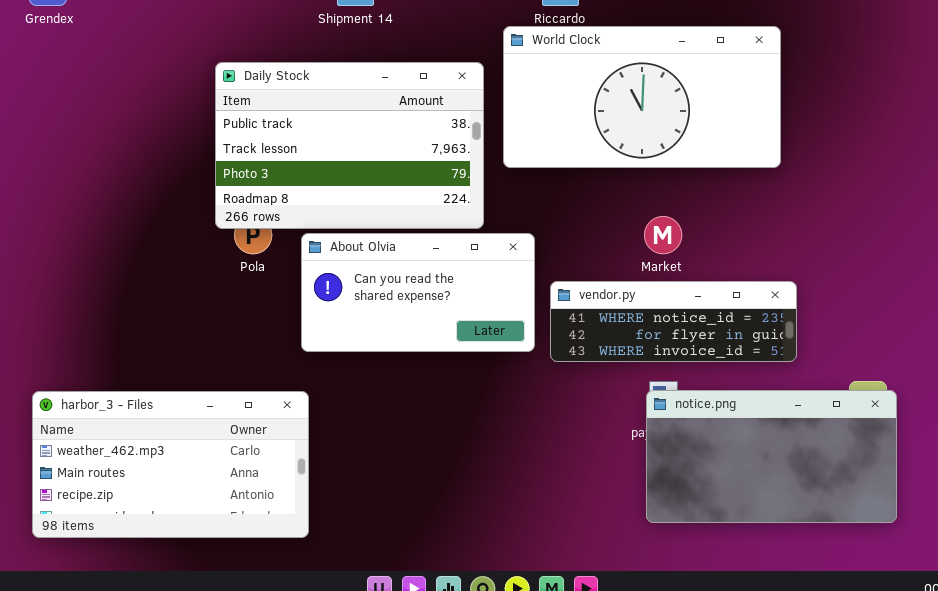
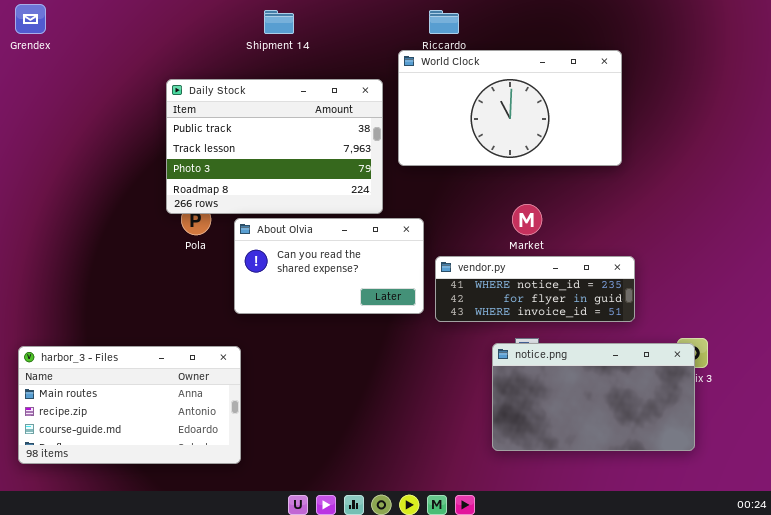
notice.png: [646,390,897,523] -> [492,343,695,451], moved
harbor_3 - Files: [32,391,309,538] -> [18,346,241,464], scrolled down 1 row

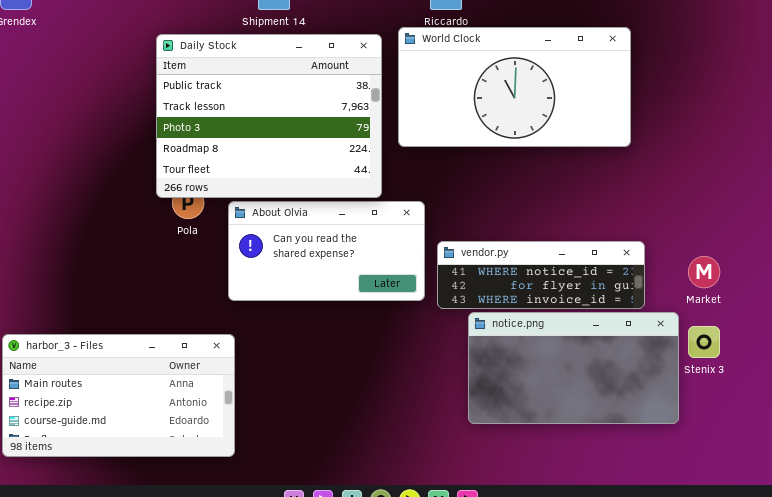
Daily Stock: [166,79,383,214] -> [156,34,382,198], resized
Market: [512,204,542,235] -> [688,256,720,288], moved
notice.png: [492,343,695,451] -> [468,312,679,424], moved

